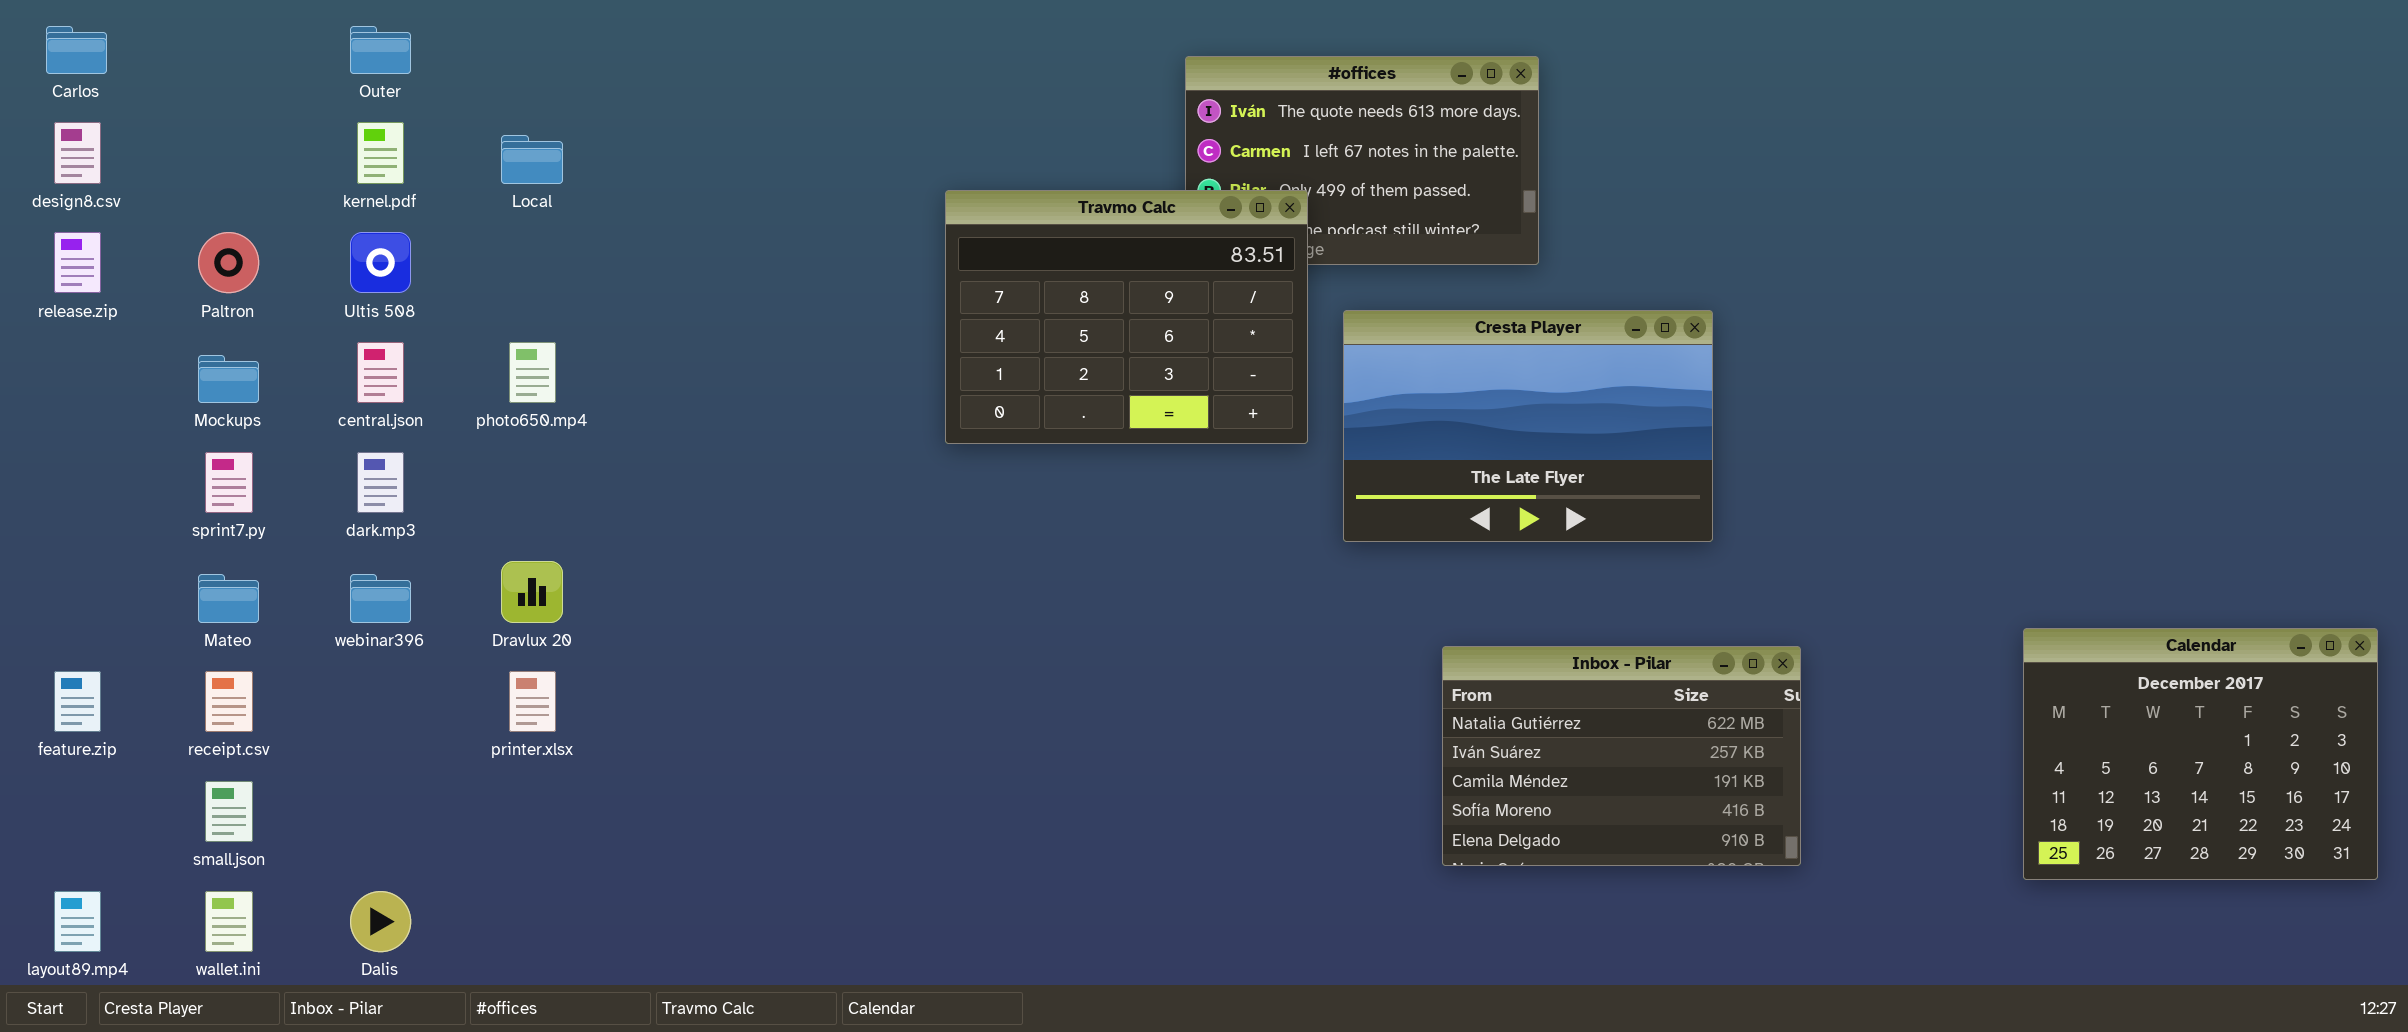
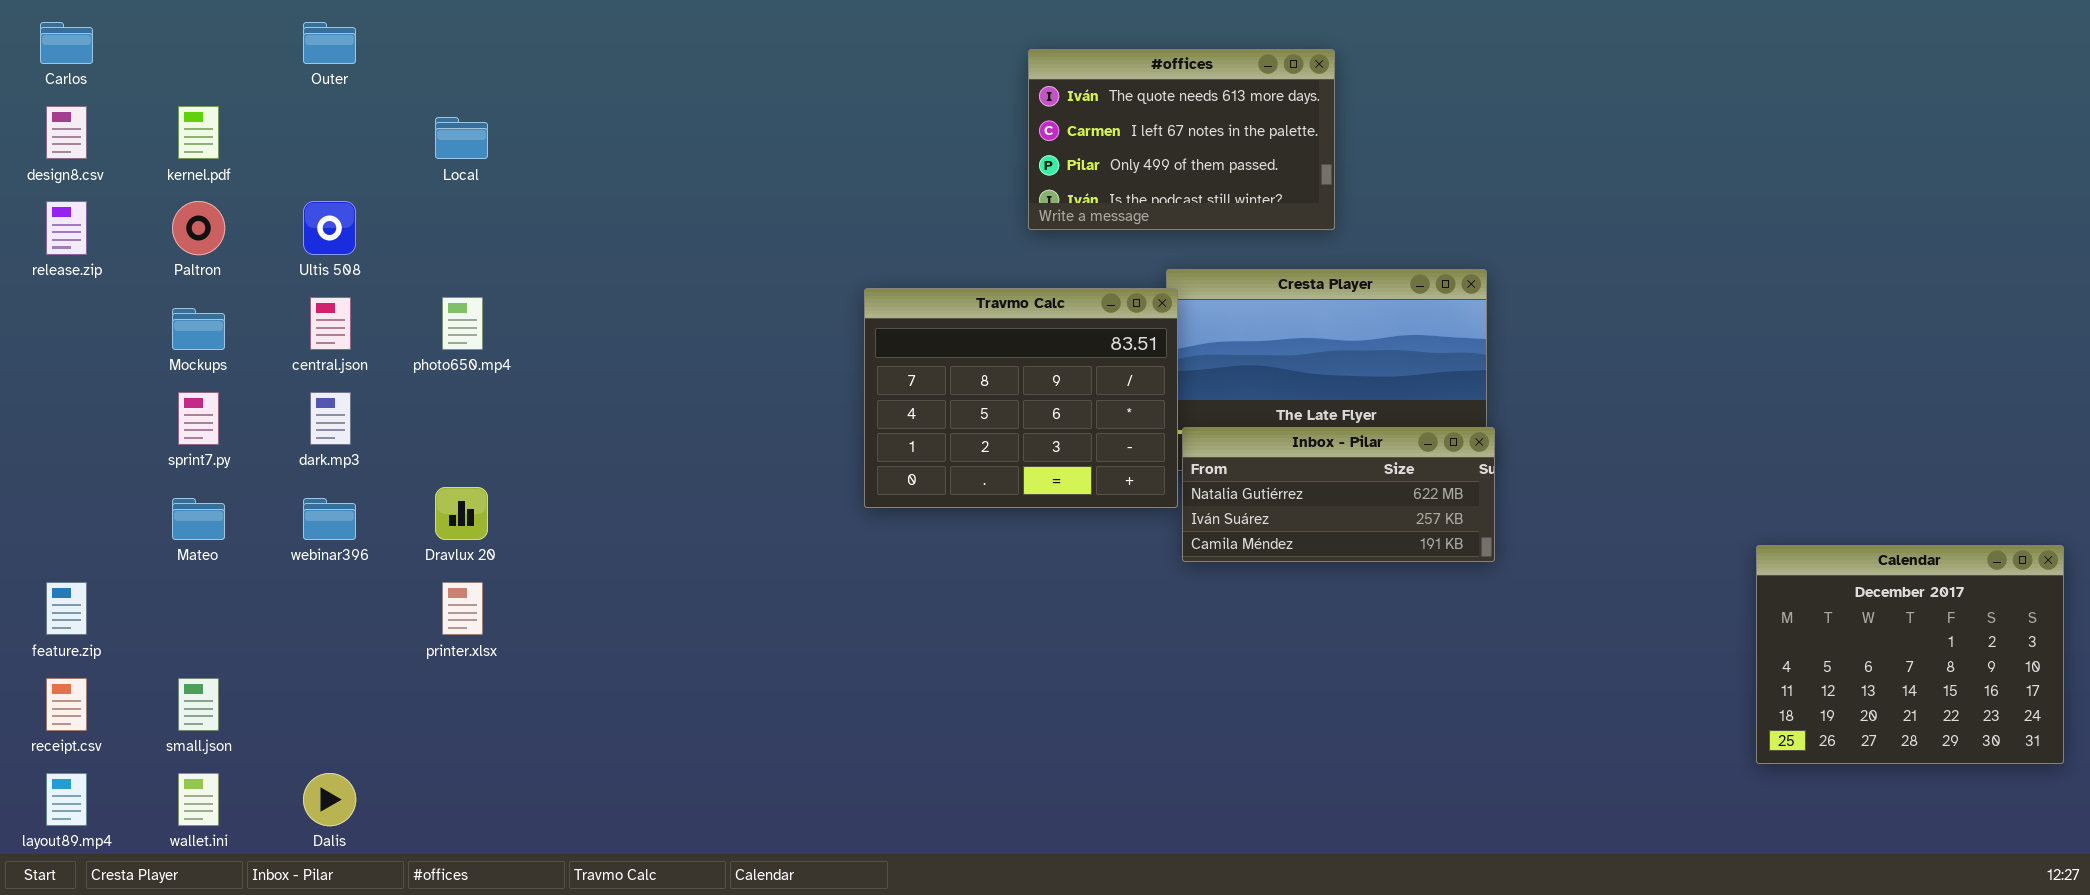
kernel.pdf: [357,122,404,184] -> [178,106,219,159], moved
Travmo Calc: [945,190,1308,444] -> [864,288,1178,508], moved
Inbox - Pilar: [1442,646,1801,866] -> [1182,427,1495,562], moved, resized
receipt.csv: [205,671,253,732] -> [46,678,87,731], moved

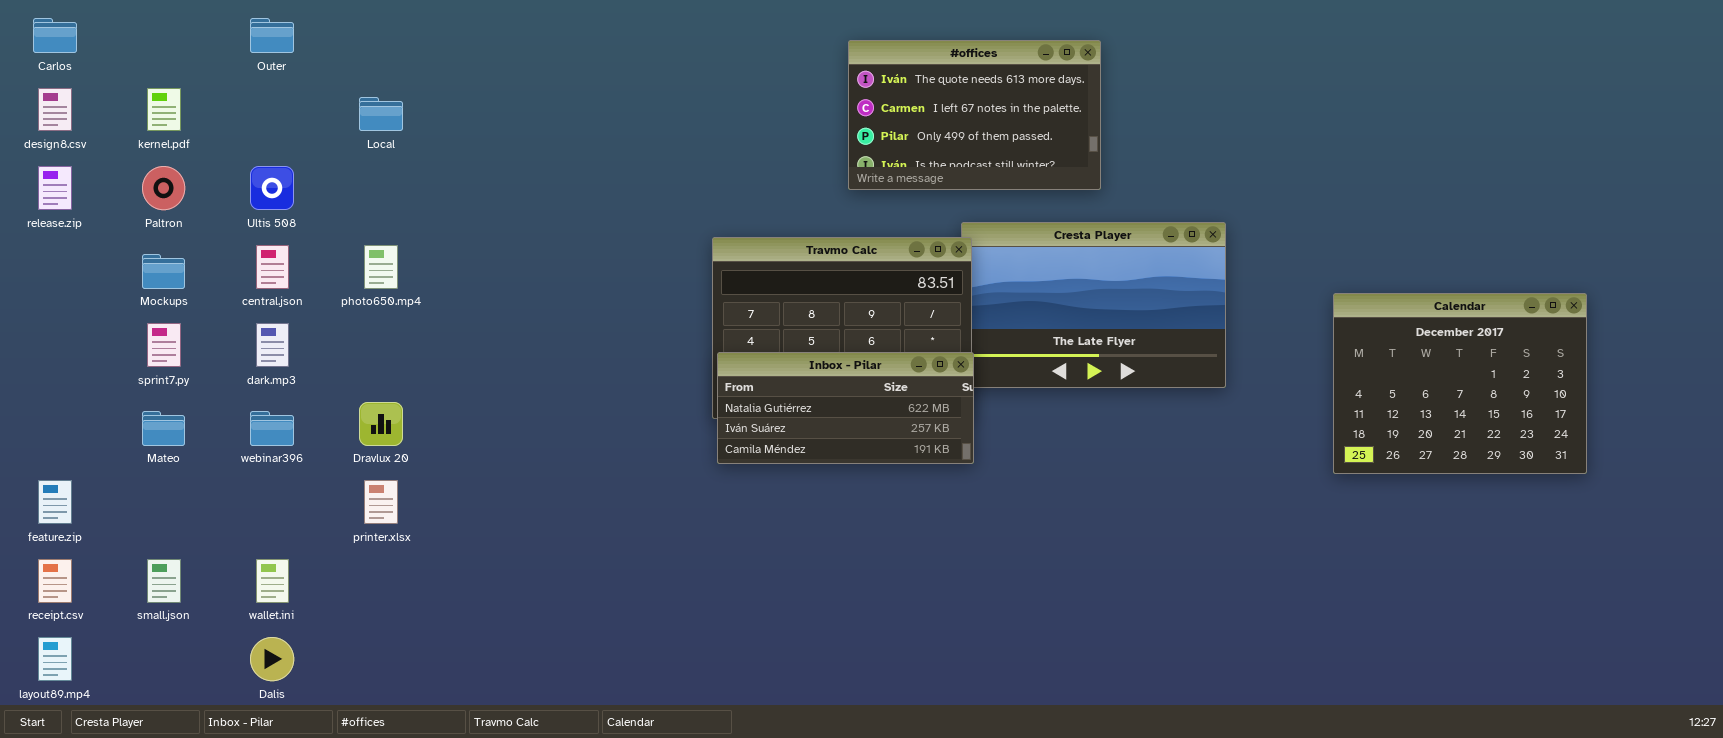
Inbox - Pilar: [1182,427,1495,562] -> [717,352,974,464], moved
Calendar: [1756,545,2064,764] -> [1333,293,1587,474], moved
wallet.ini: [178,773,219,826] -> [256,559,289,603], moved

